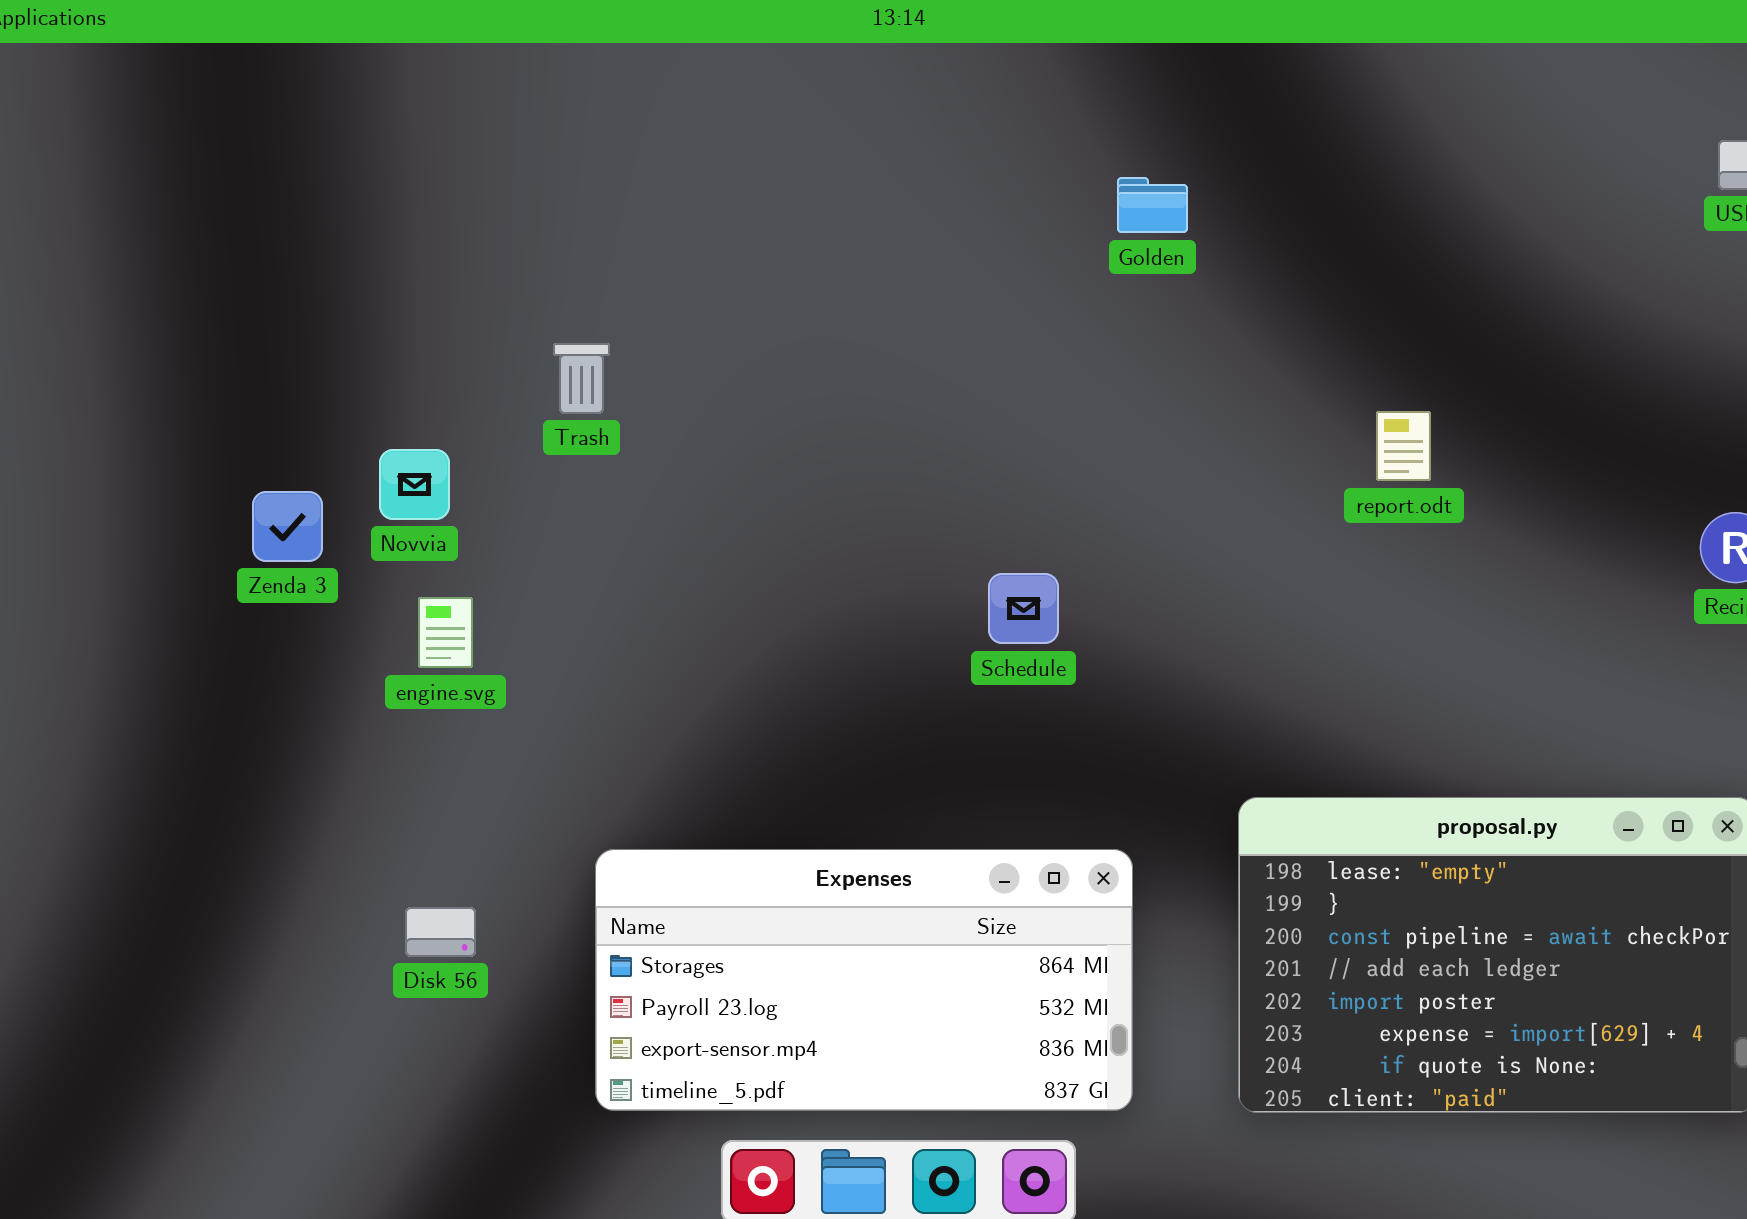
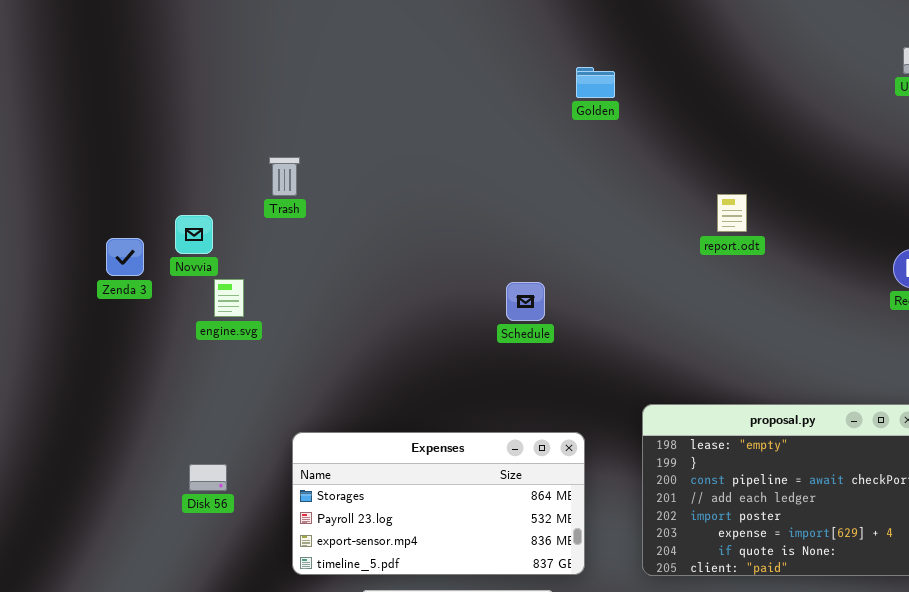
engine.svg: [418,597,473,668] -> [214,279,244,317], moved

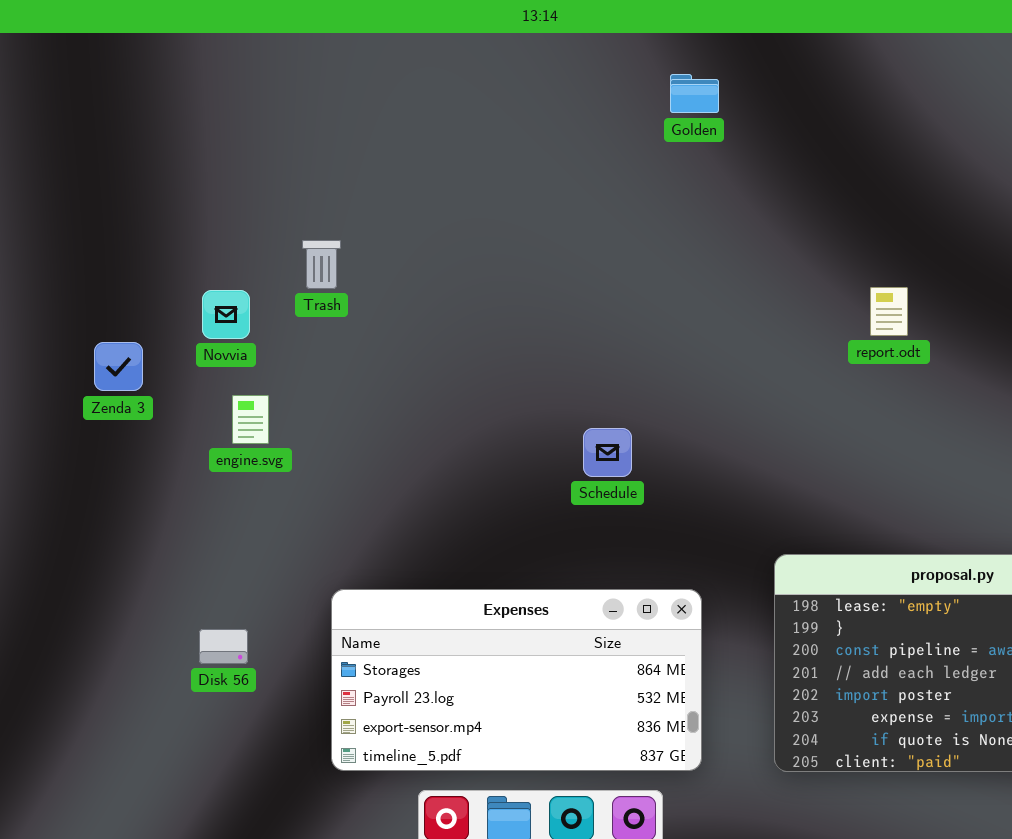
Golden: [576,67,615,98] -> [670,74,719,113], moved
Novvia: [175,215,213,254] -> [202,290,250,339], moved
Schedule: [506,282,545,321] -> [583,428,632,477], moved

